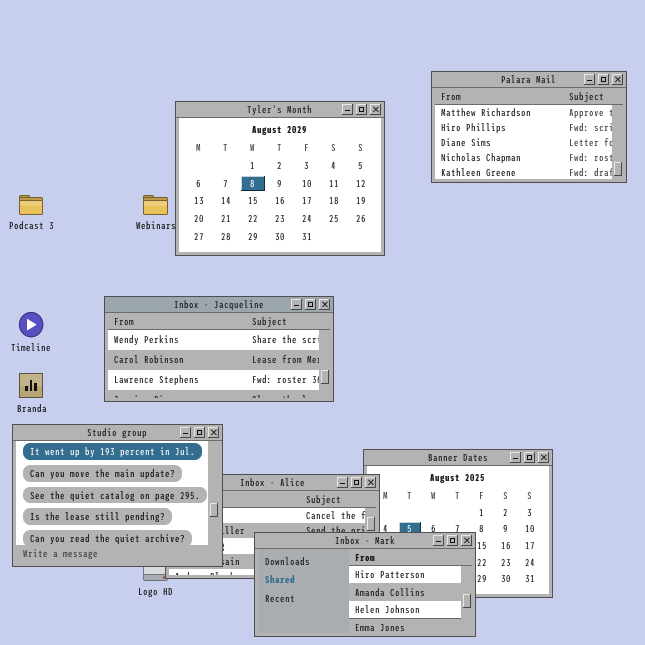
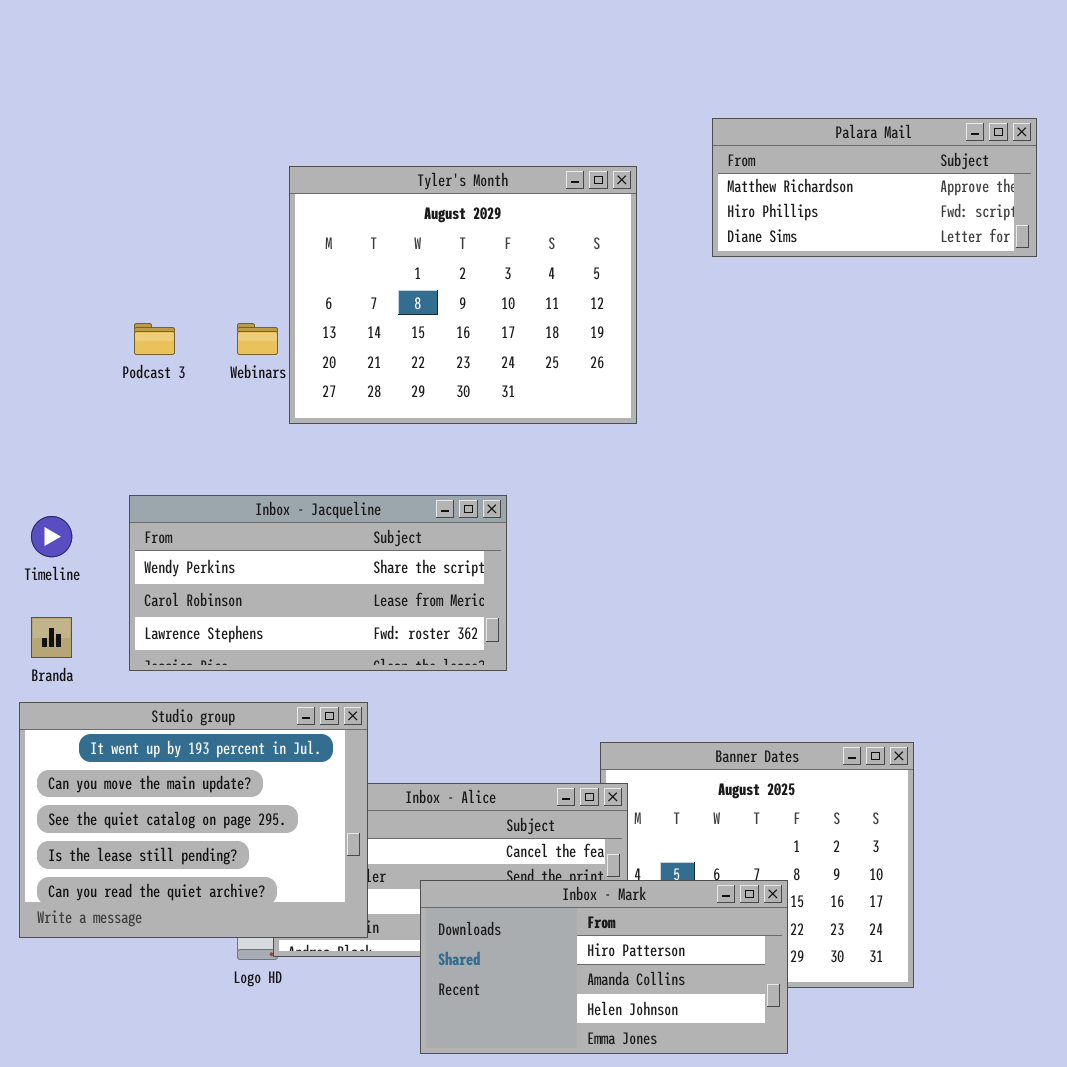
Palara Mail: [431,71,627,183] -> [712,118,1037,257], resized
Podcast 3: [19,195,43,215] -> [134,323,175,355], moved
Inbox - Jacqueline: [104,296,334,402] -> [129,495,507,671], moved

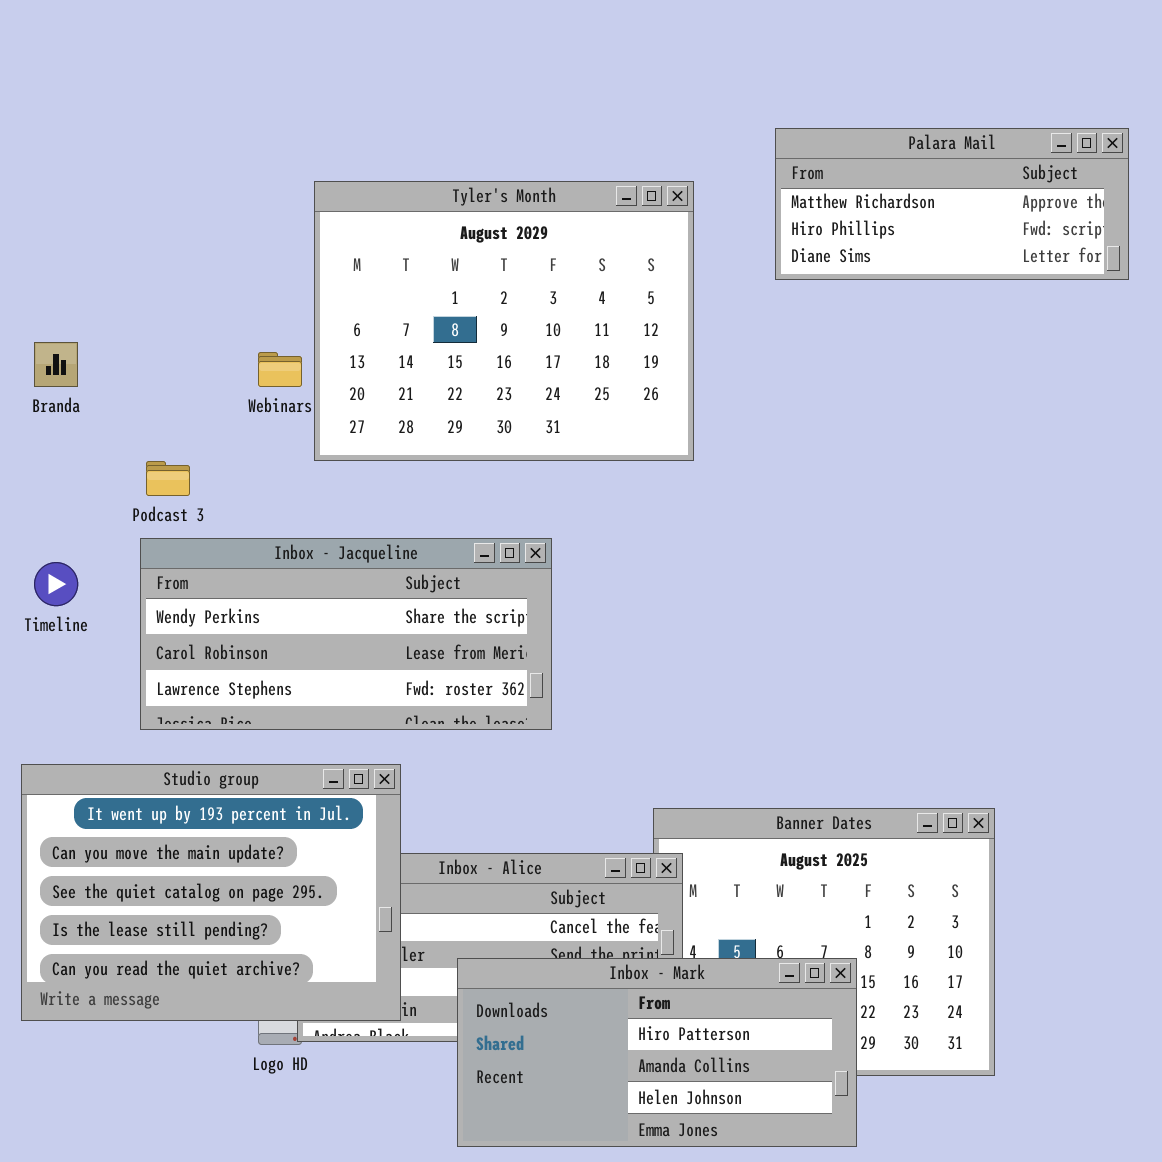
Podcast 3: [134,323,175,355] -> [146,461,190,496], moved
Branda: [31,617,72,658] -> [34,342,78,387], moved

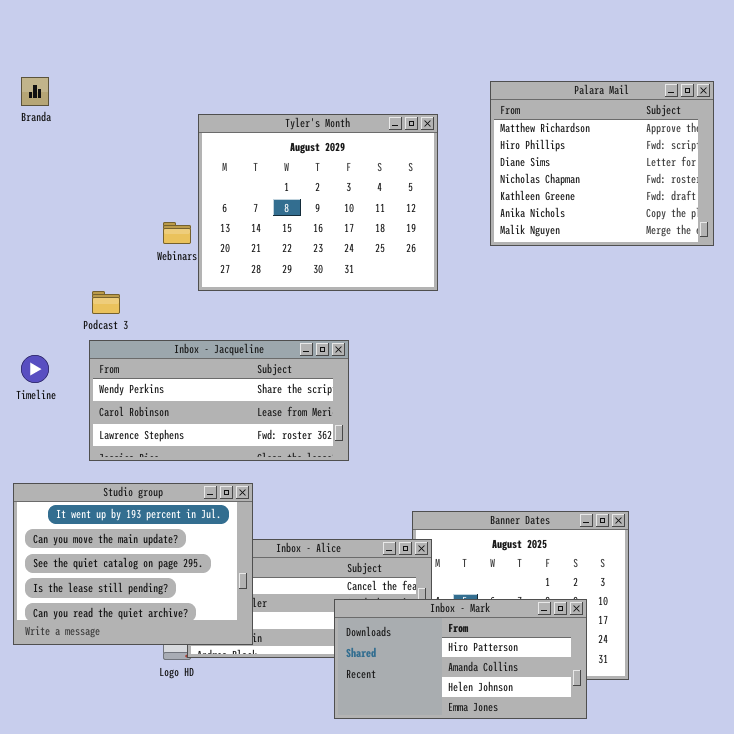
Palara Mail: [775,128,1129,280] -> [490,81,714,246], resized
Branda: [34,342,78,387] -> [21,77,49,106], moved
Inbox - Mark: [457,958,857,1147] -> [334,599,587,719], moved

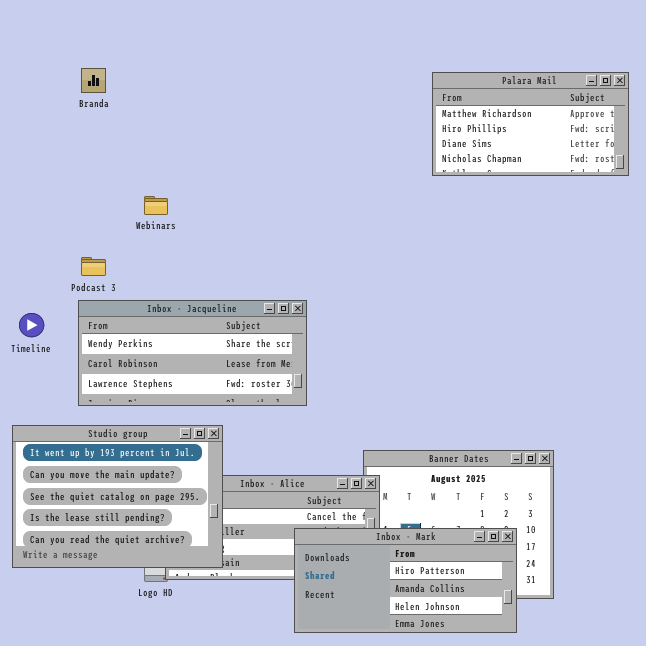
Branda: [21,77,49,106] -> [81,68,106,93], moved
Palara Mail: [490,81,714,246] -> [432,72,629,176], resized
Tyler's Month: [198,114,438,291] -> none, closed

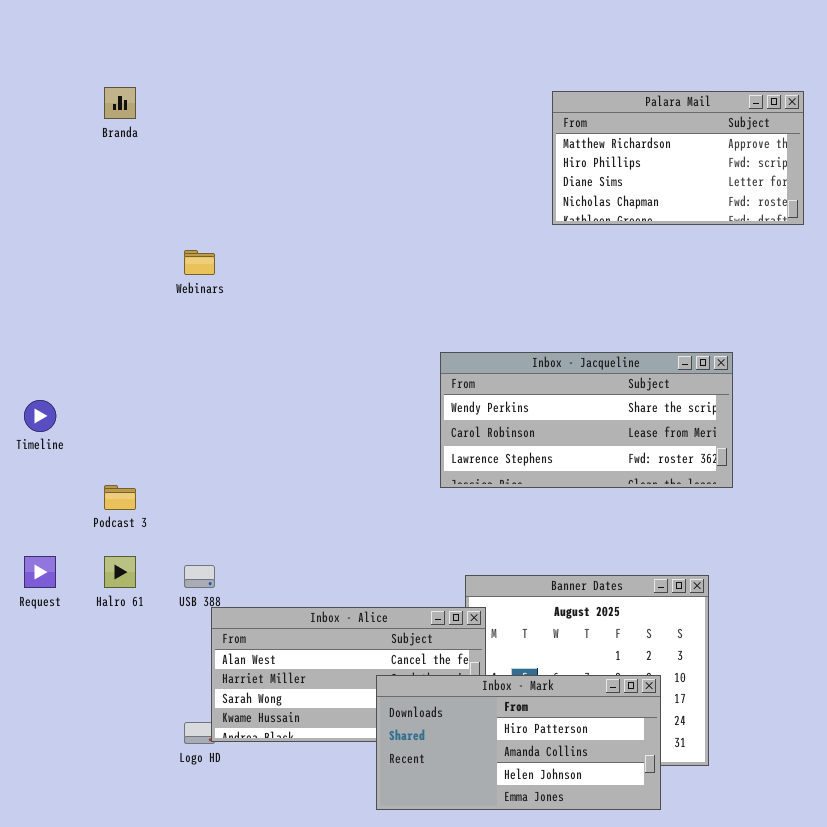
Podcast 3: [81,257,106,276] -> [104,485,136,510], moved
Inbox - Jacqueline: [78,300,307,406] -> [440,352,733,488], moved
Studio group: [12,425,223,568] -> none, closed

